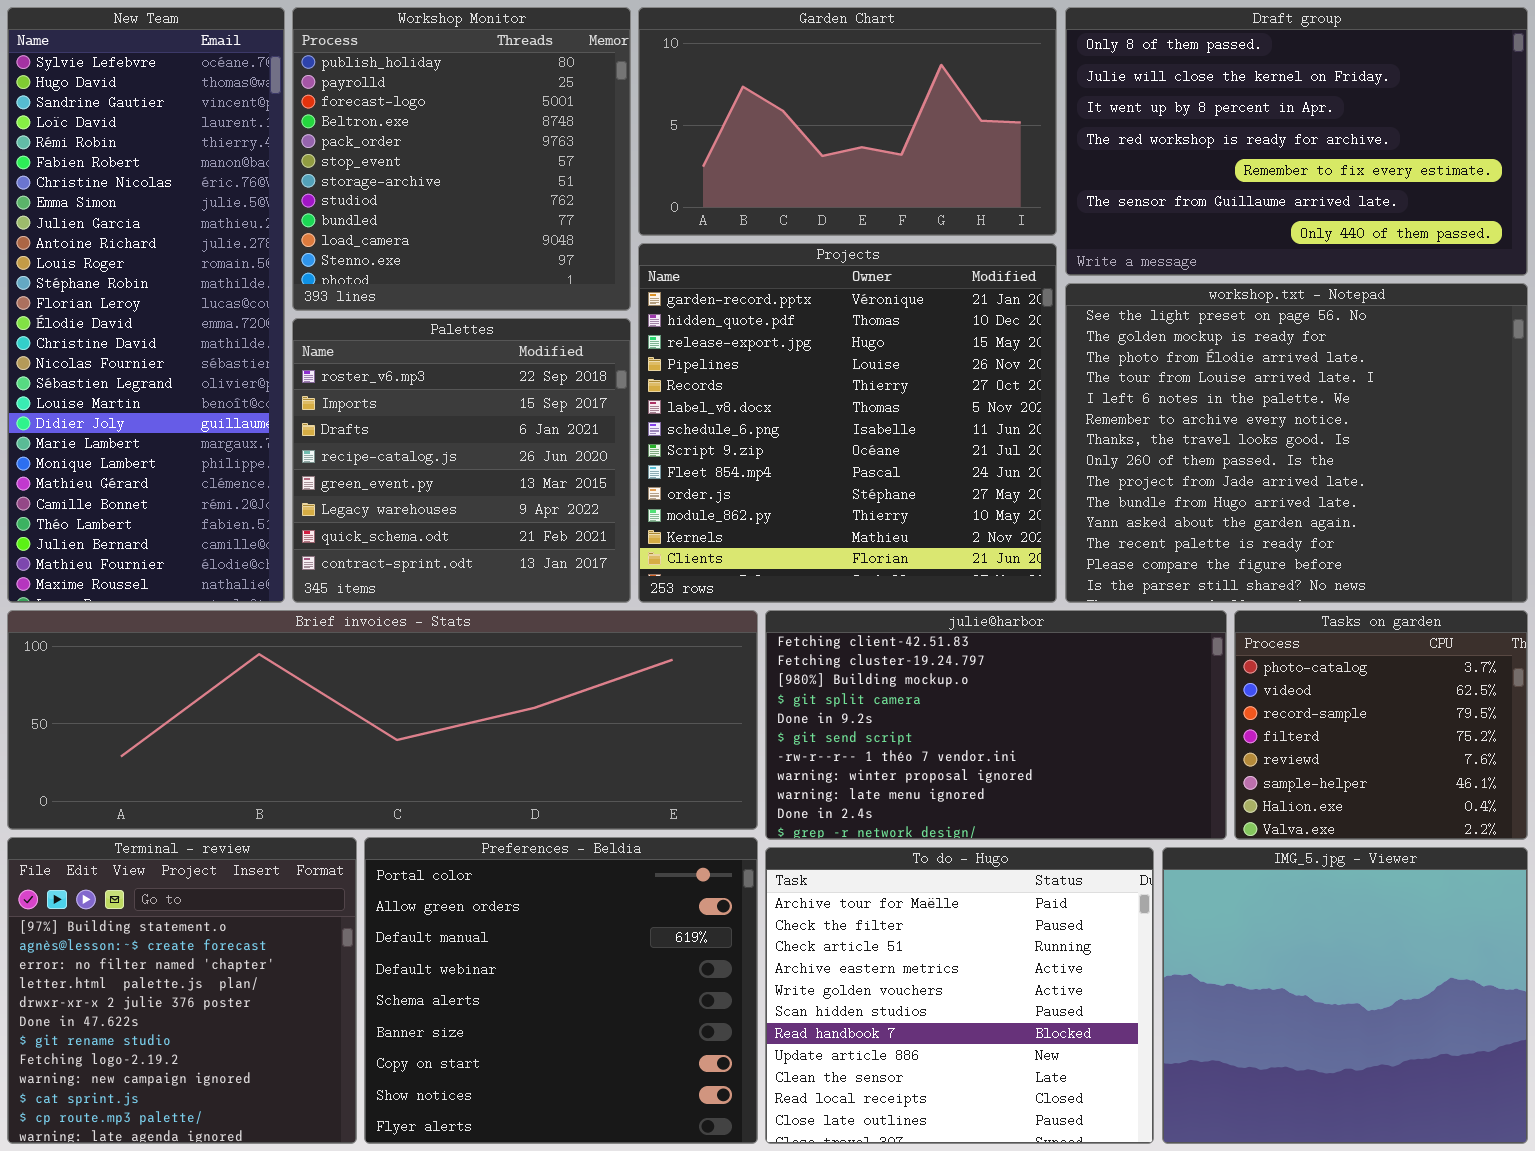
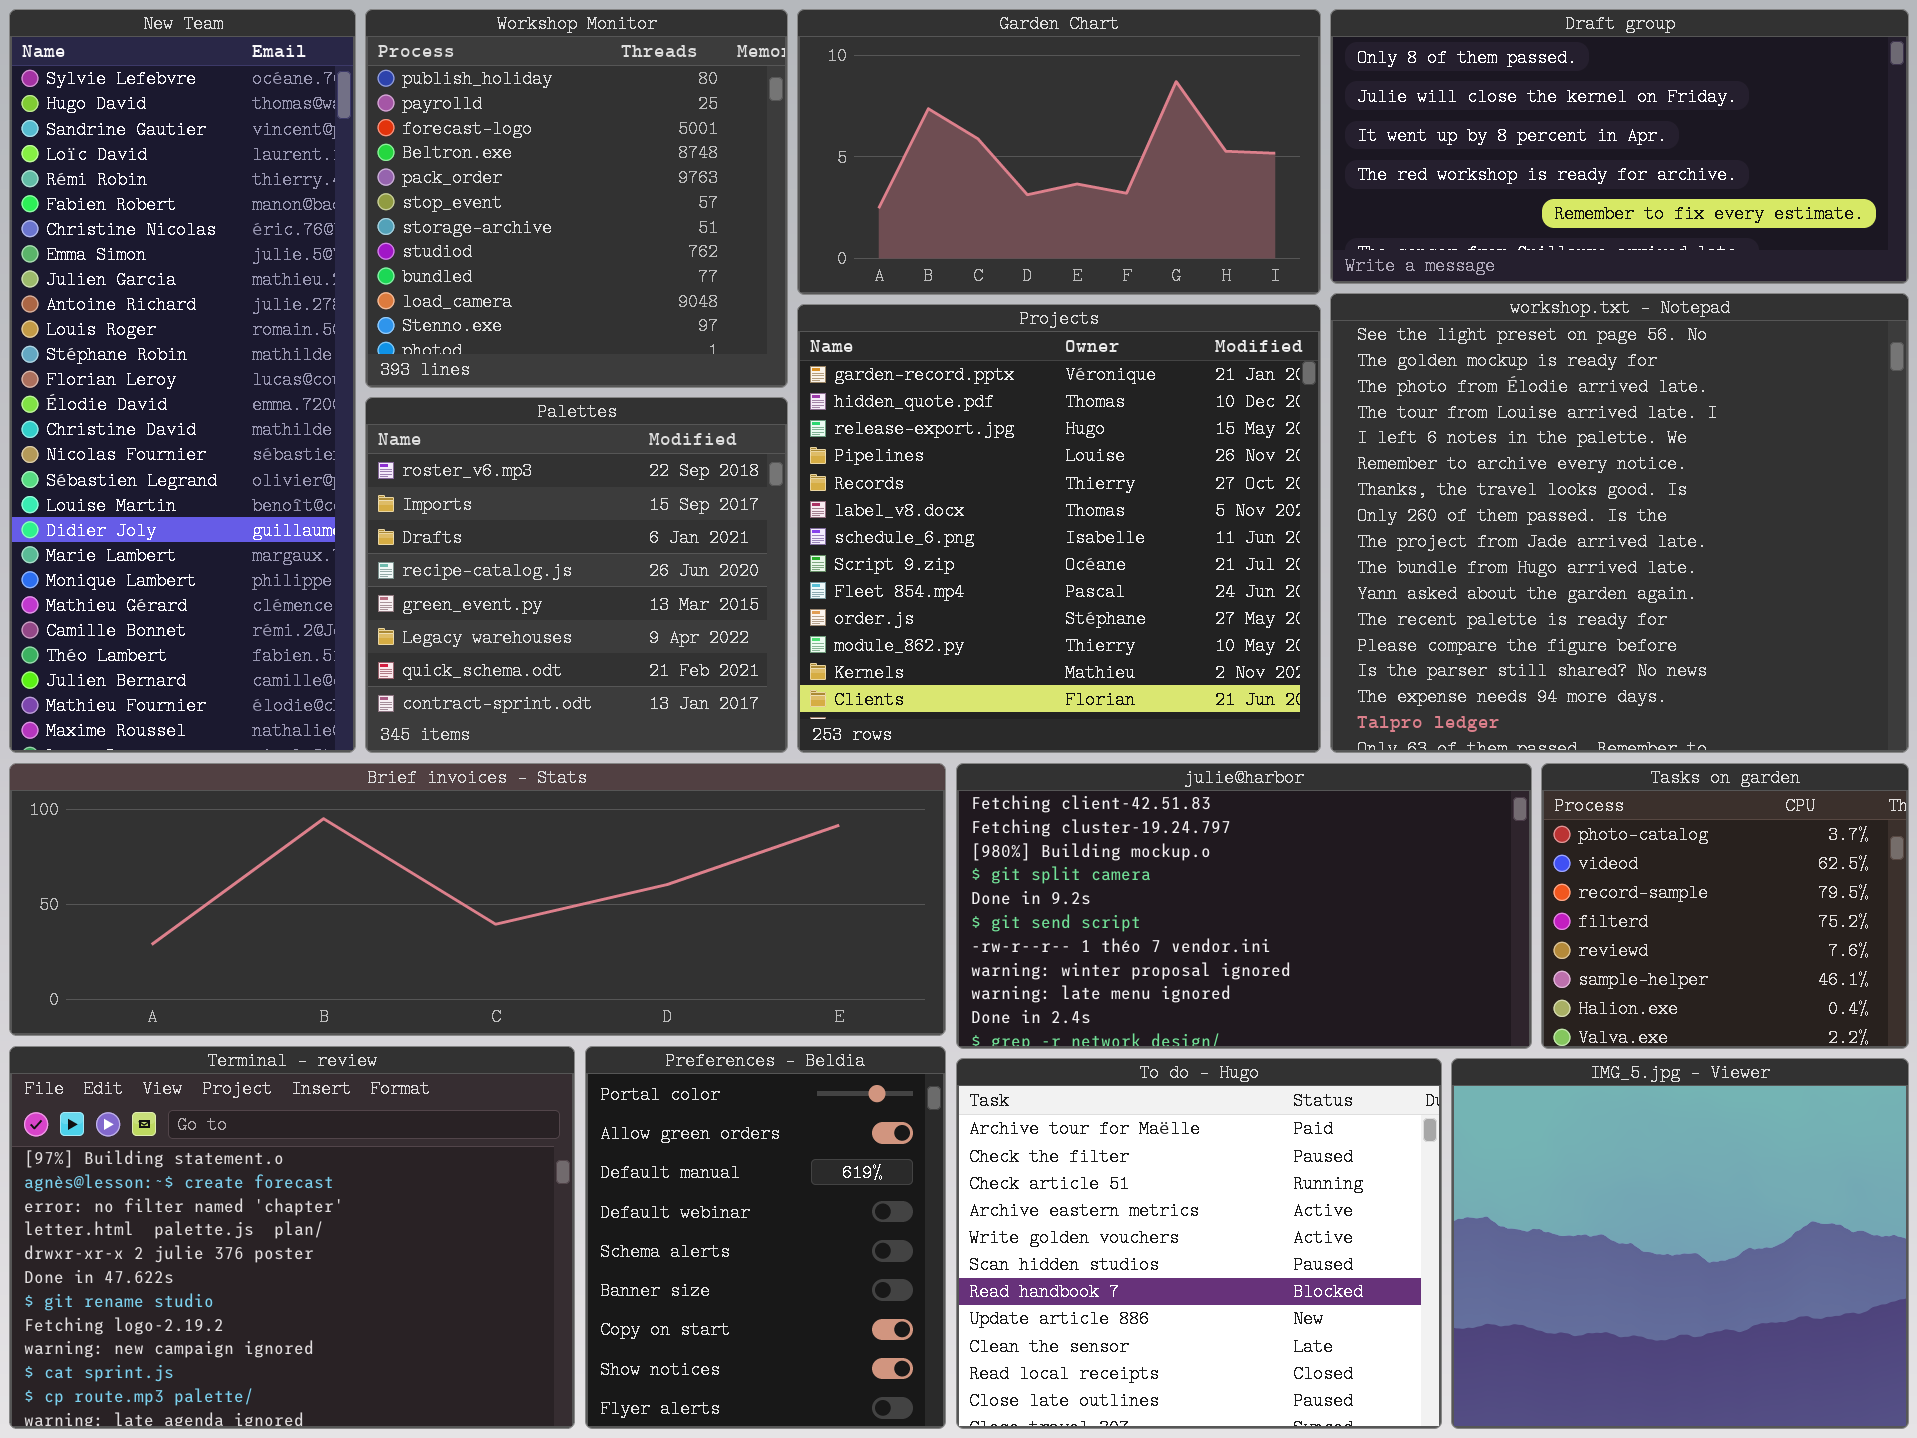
Draft group: [1065,7,1528,276] -> [1330,9,1909,284], resized
workshop.txt - Notepad: [1065,283,1528,603] -> [1330,293,1909,753], resized
Terminal - review: [7,837,357,1144] -> [9,1046,575,1429], resized
Preferences - Beldia: [364,837,758,1144] -> [585,1046,946,1429], resized

